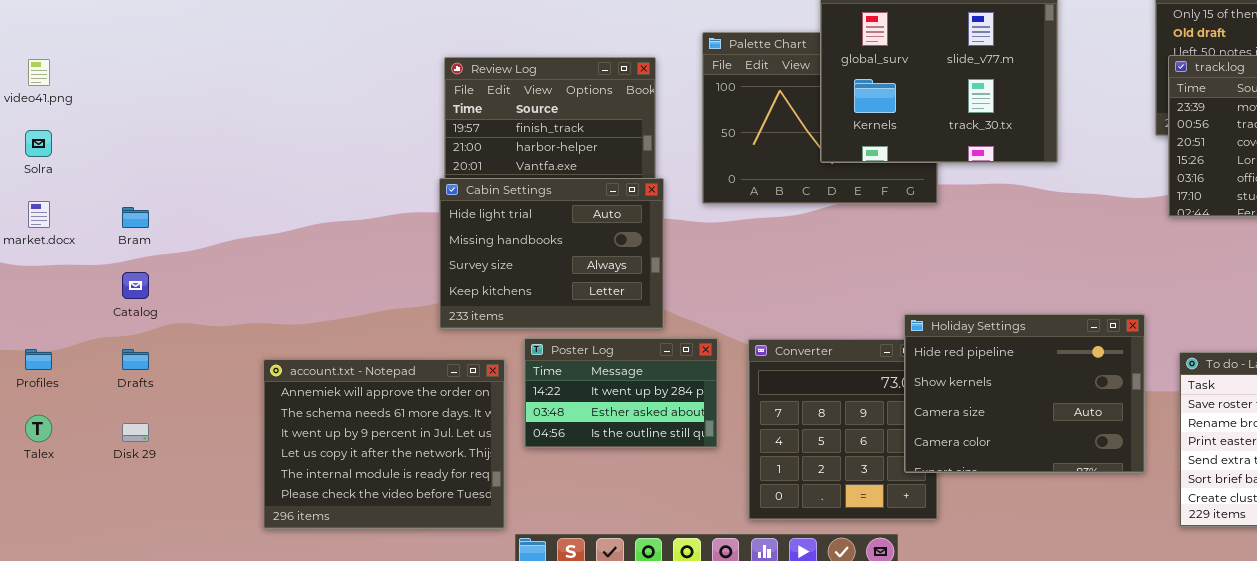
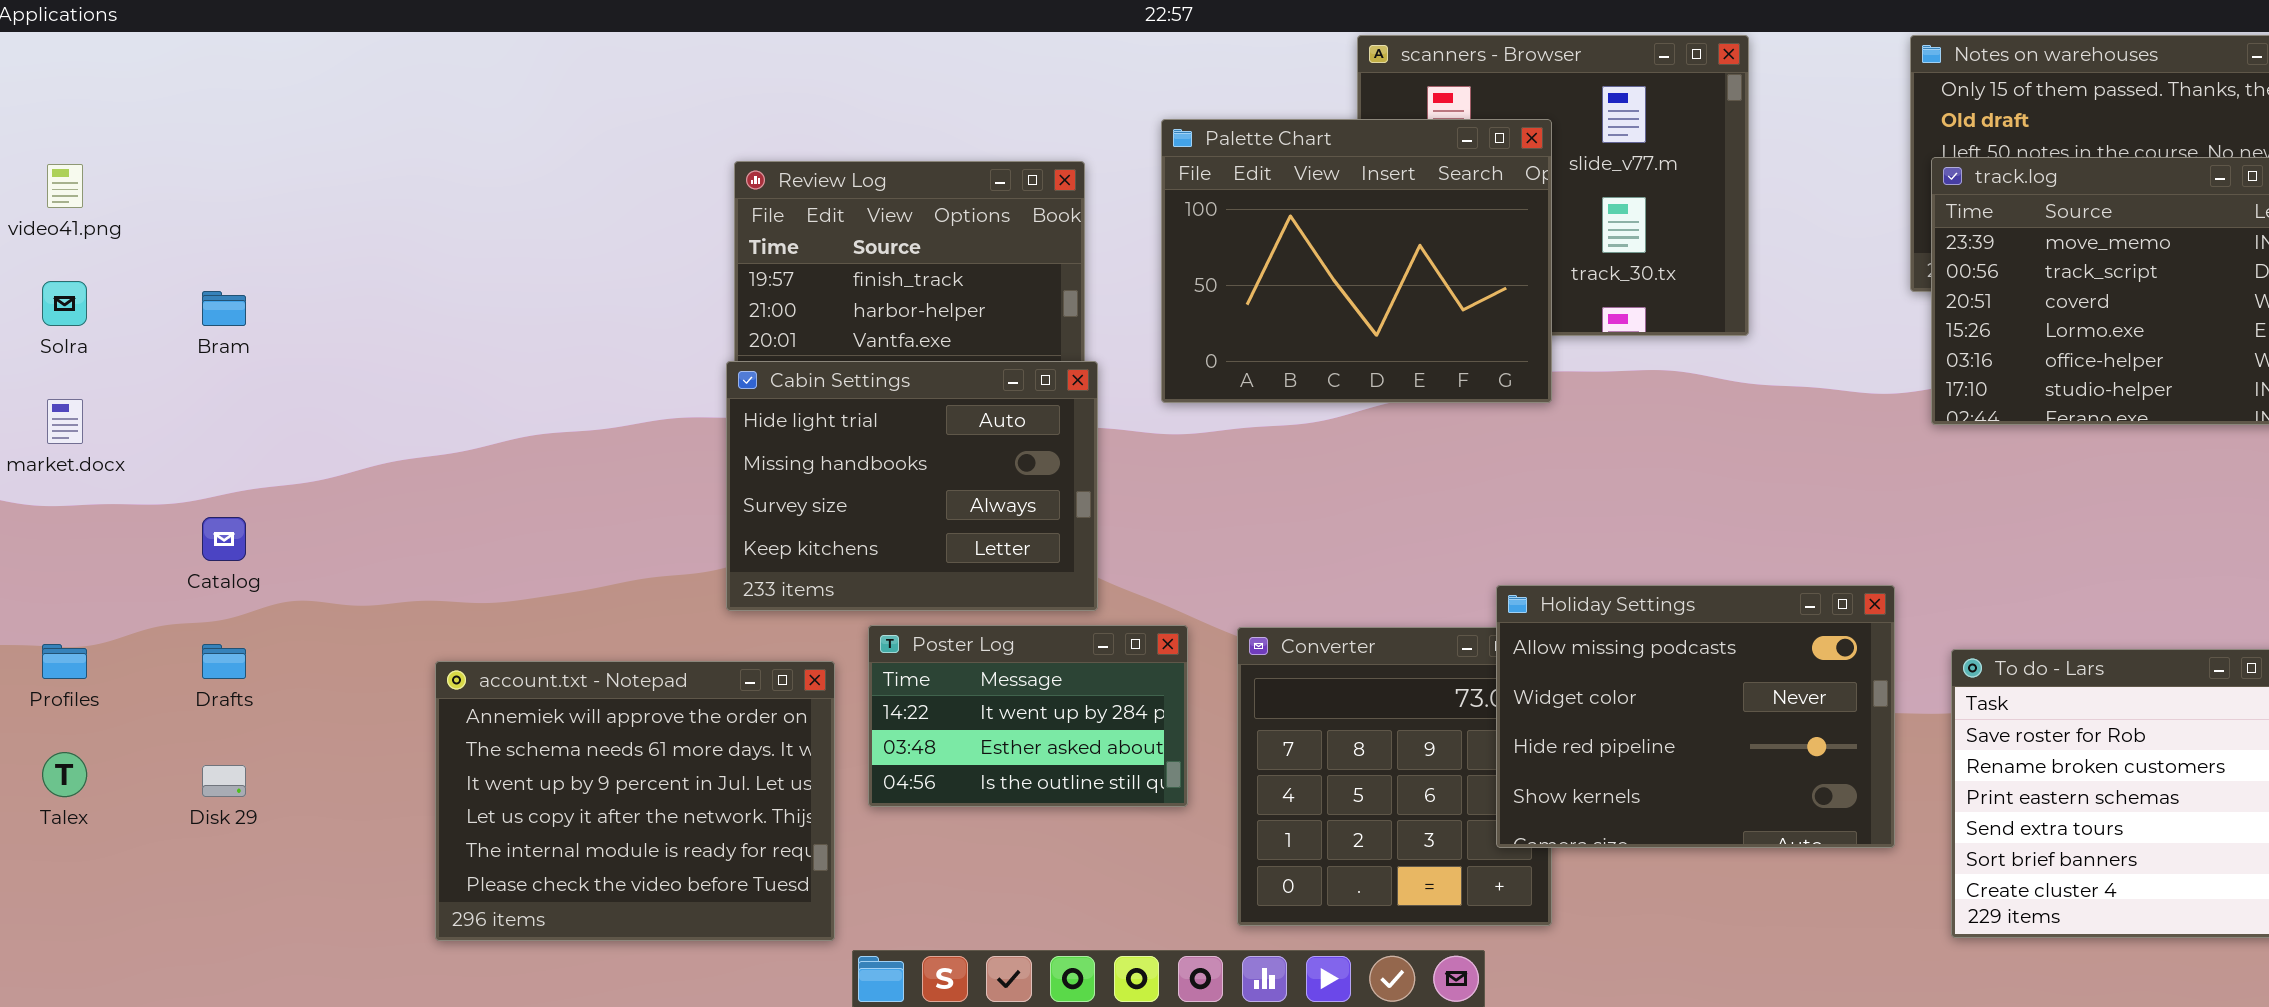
Palette Chart: [702,32,938,204] -> [1161,119,1552,403], raised
Bram: [122,207,149,228] -> [202,291,246,326], moved
Holiday Settings: [904,314,1145,473] -> [1496,585,1895,848], scrolled up 2 rows

